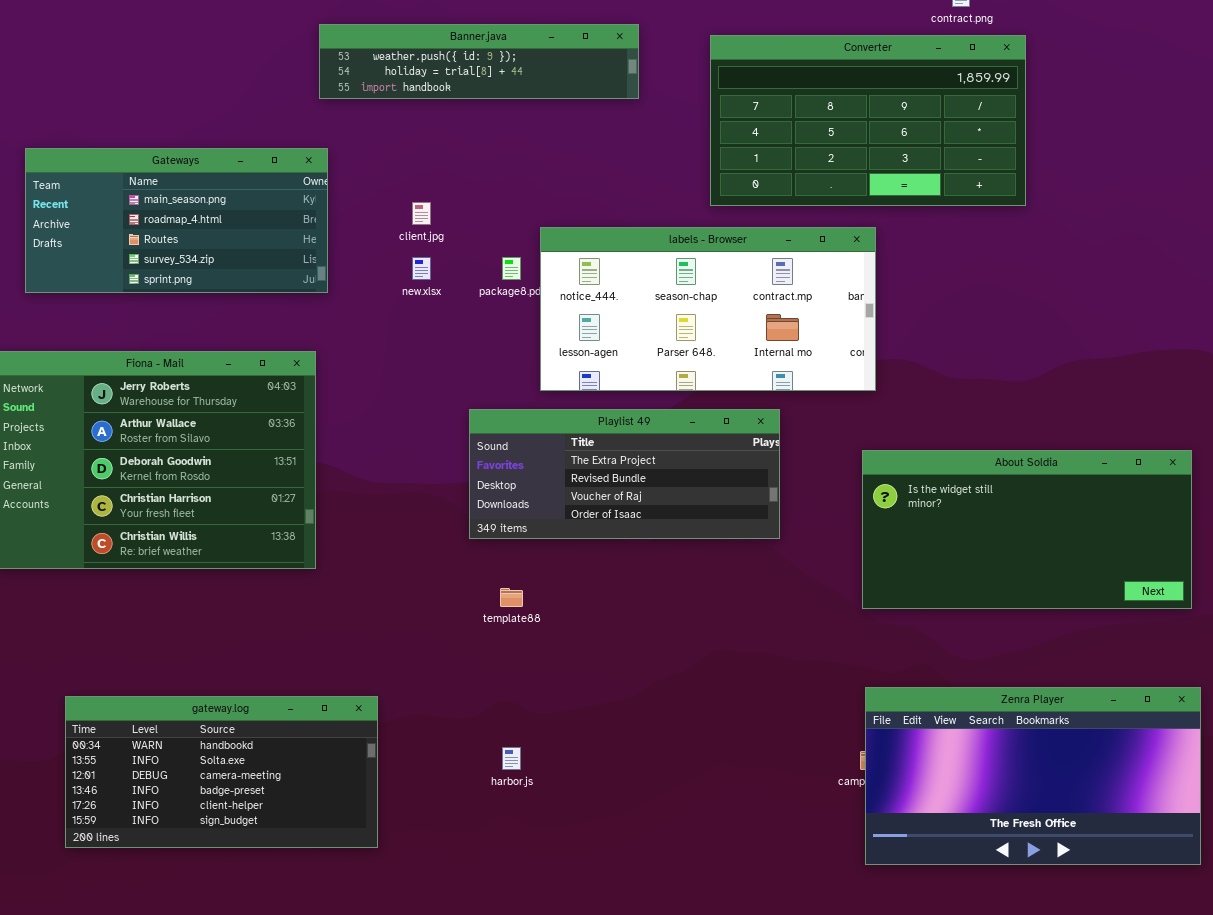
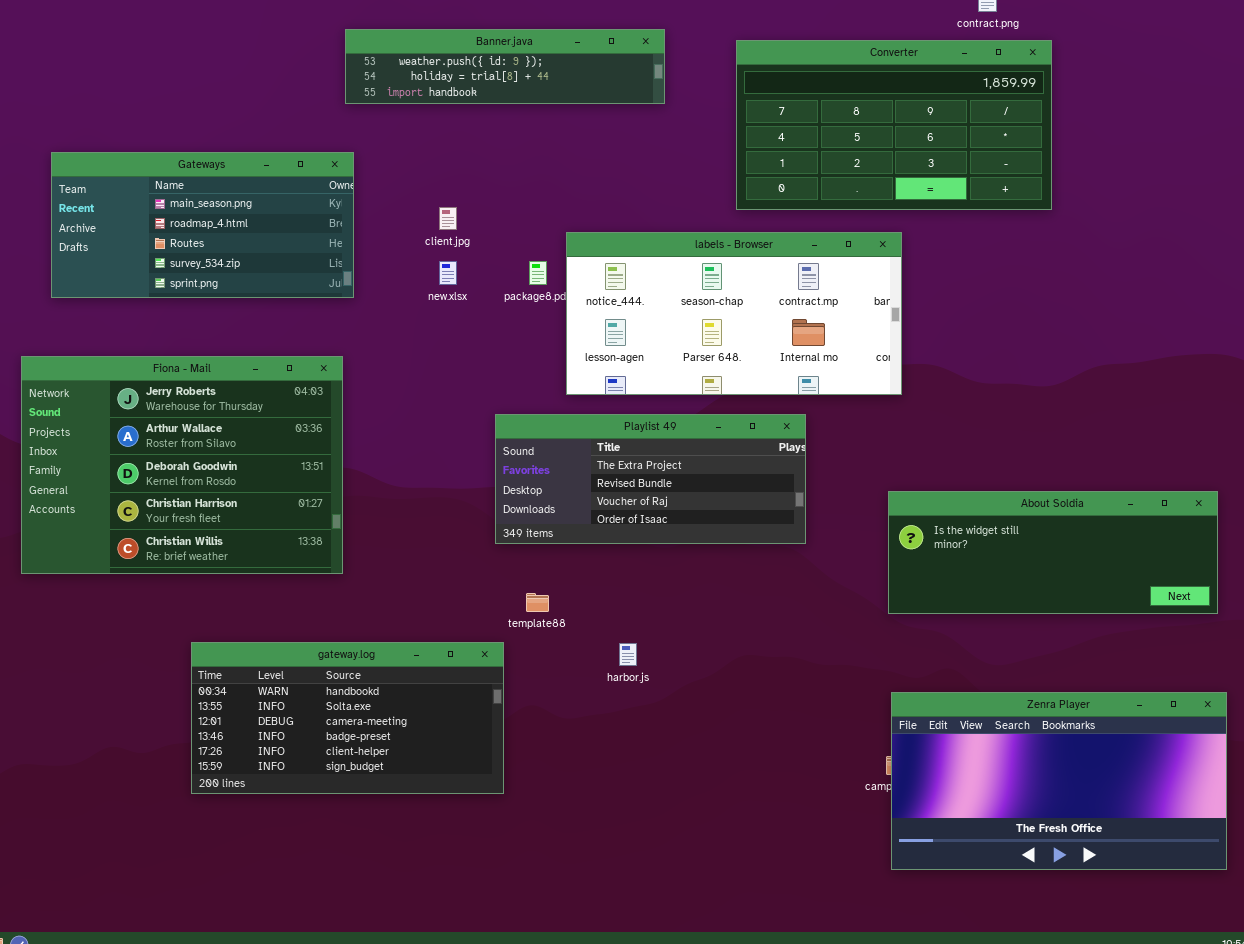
About Soldia: [862,450,1192,609] -> [888,491,1218,614], resized
gateway.log: [65,696,378,848] -> [191,642,504,794], moved
harbor.js: [502,747,521,770] -> [619,643,637,666], moved

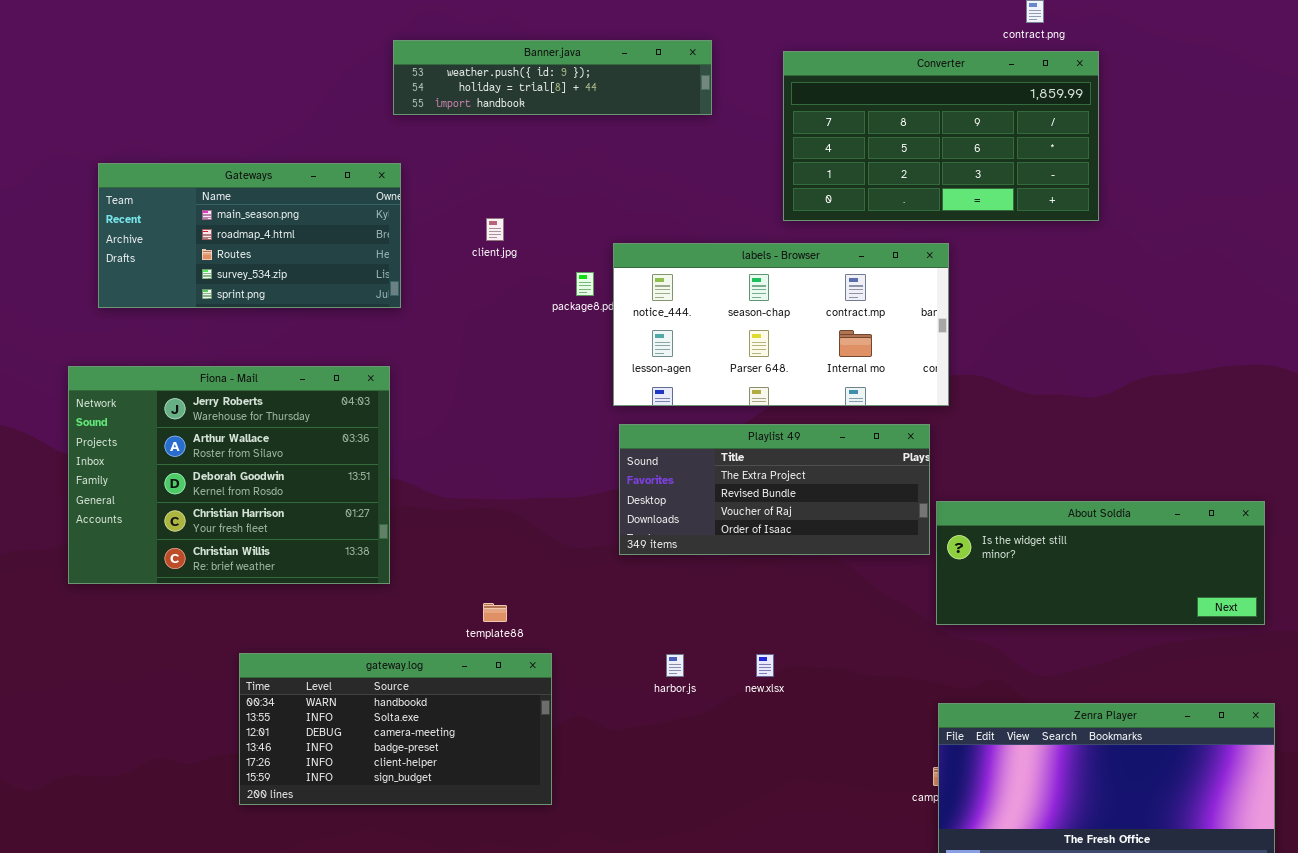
new.xlsx: [439,261,457,285] -> [756,654,774,677], moved
Playlist 49: [495,414,806,544] -> [619,424,930,555], moved
template88: [526,593,549,612] -> [483,603,507,622], moved

